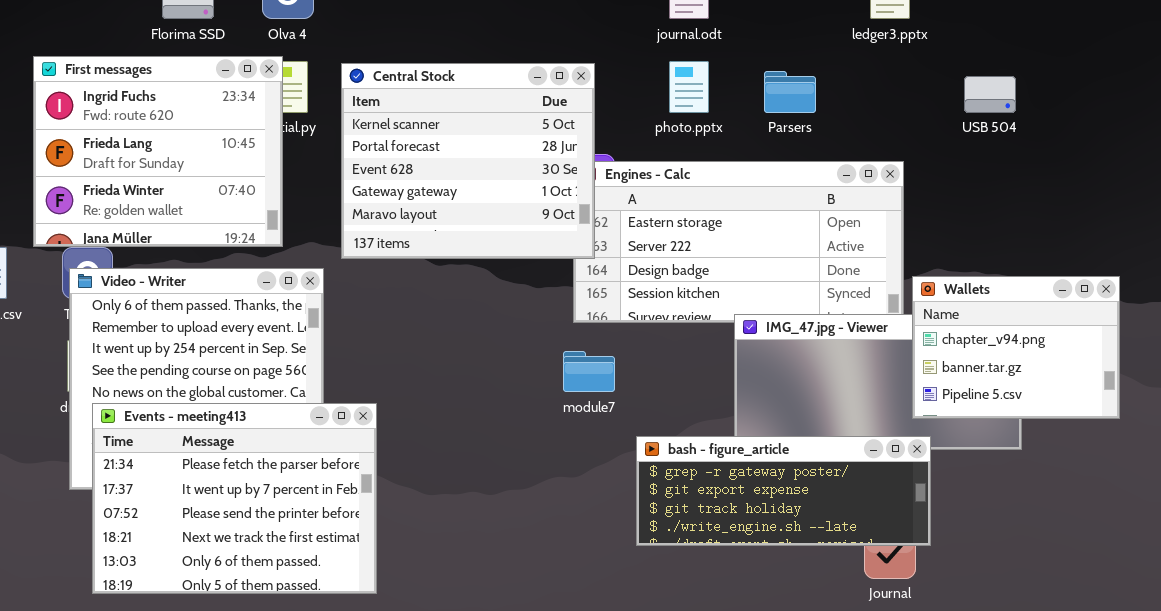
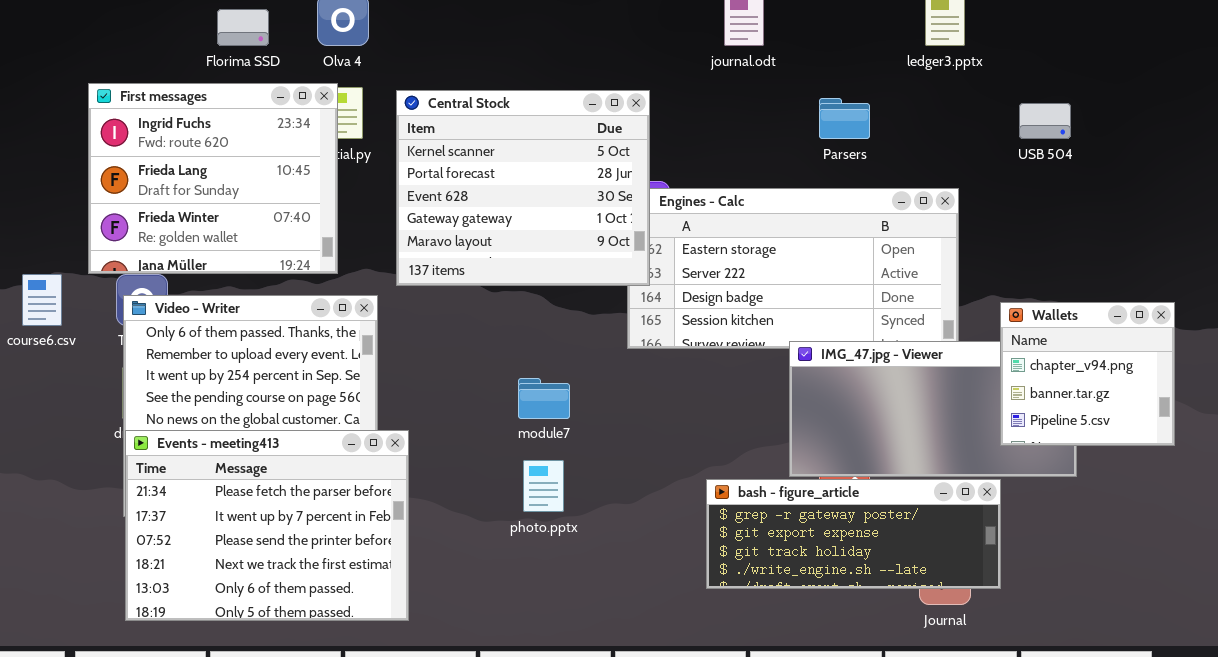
photo.pptx: [669,61,709,113] -> [523,460,564,512], moved
Wallets: [912,276,1120,419] -> [1000,302,1175,446], resized
module7: [563,351,615,392] -> [518,378,570,419], moved
Events - meeting413: [92,403,377,594] -> [125,430,409,621], moved
bash - figure_article: [636,436,931,546] -> [706,479,1001,589], moved

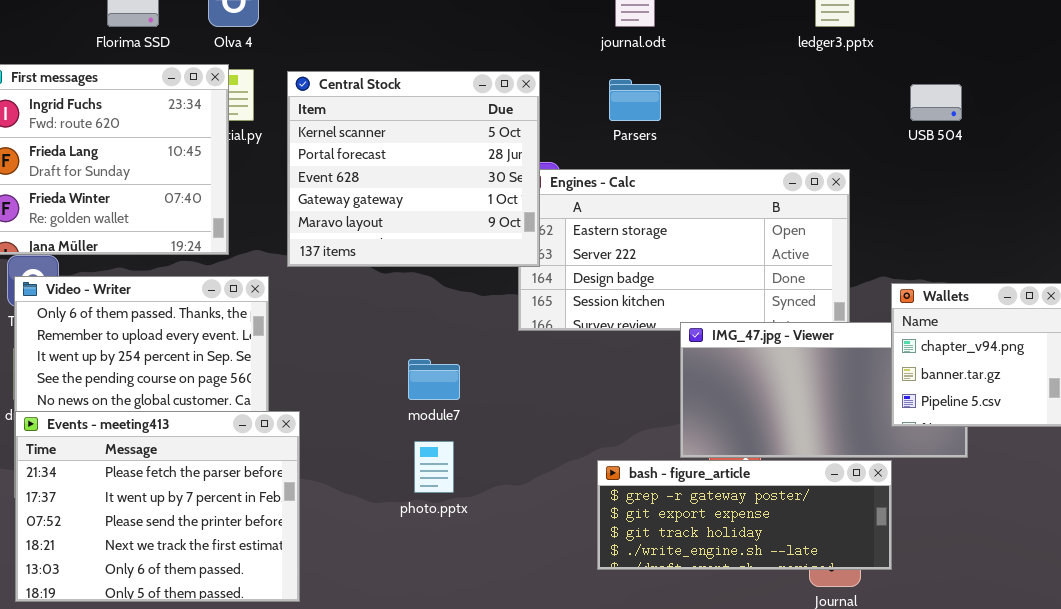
Parsers: [819,98,870,139] -> [609,79,661,121], moved

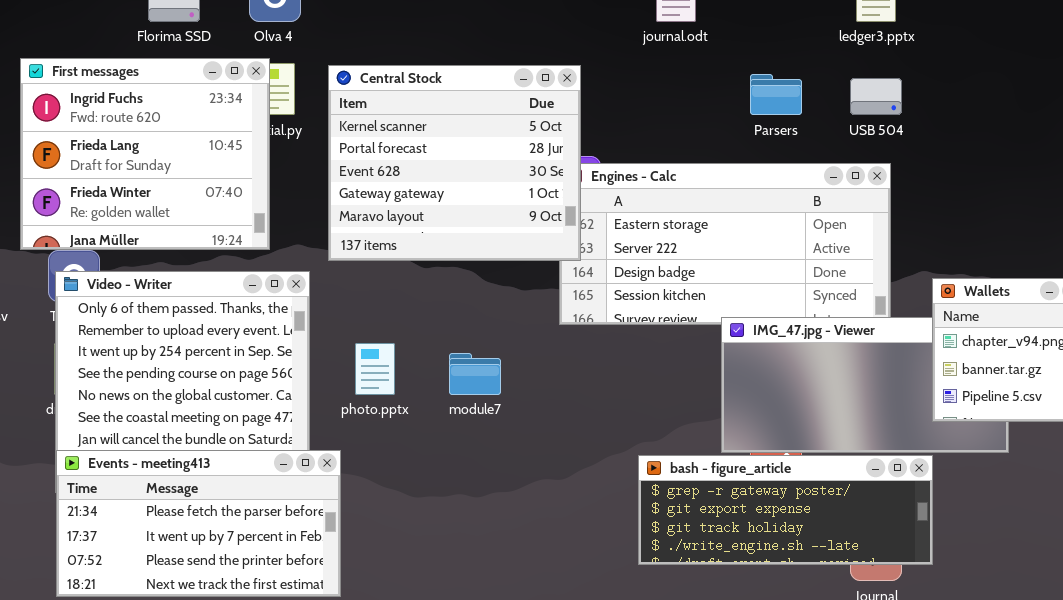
Parsers: [609,79,661,121] -> [750,74,802,115], moved
USB 504: [910,84,962,121] -> [850,78,902,115], moved
Events - meeting413: [15,411,300,602] -> [56,450,341,597], resized
photo.pptx: [414,441,454,493] -> [355,343,395,395], moved

